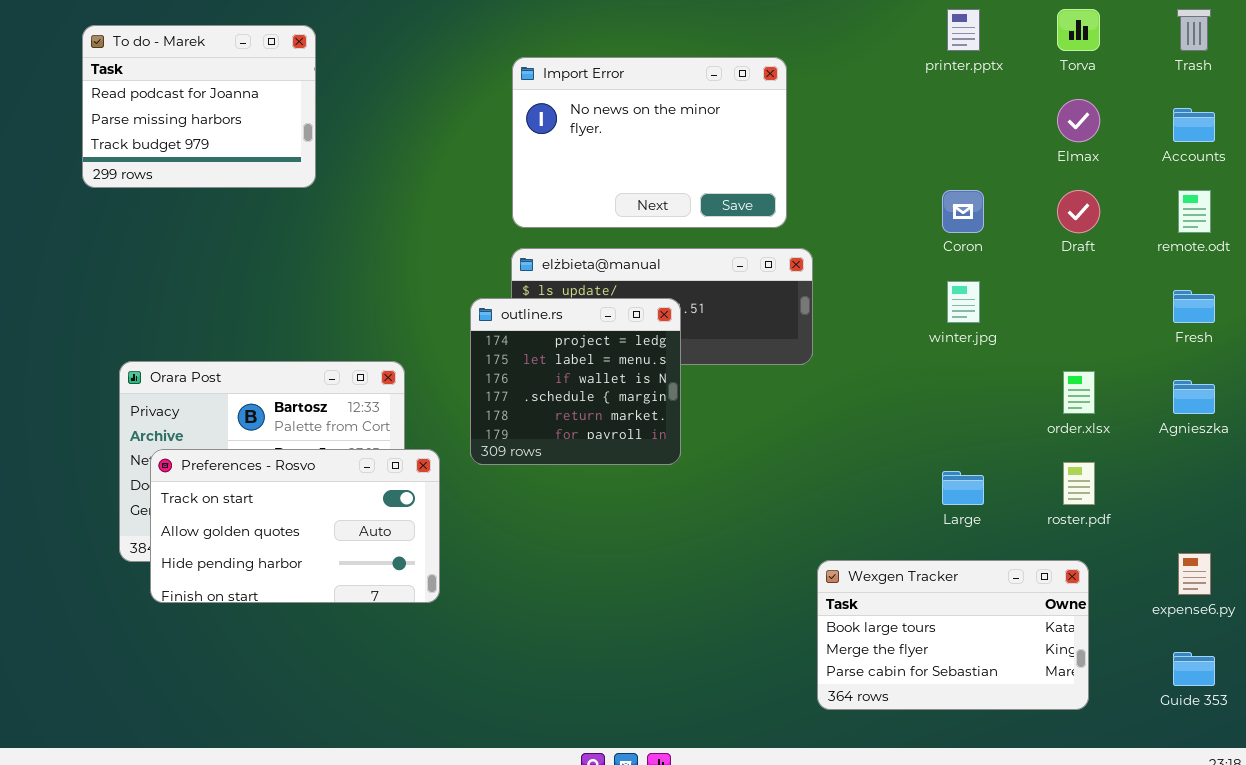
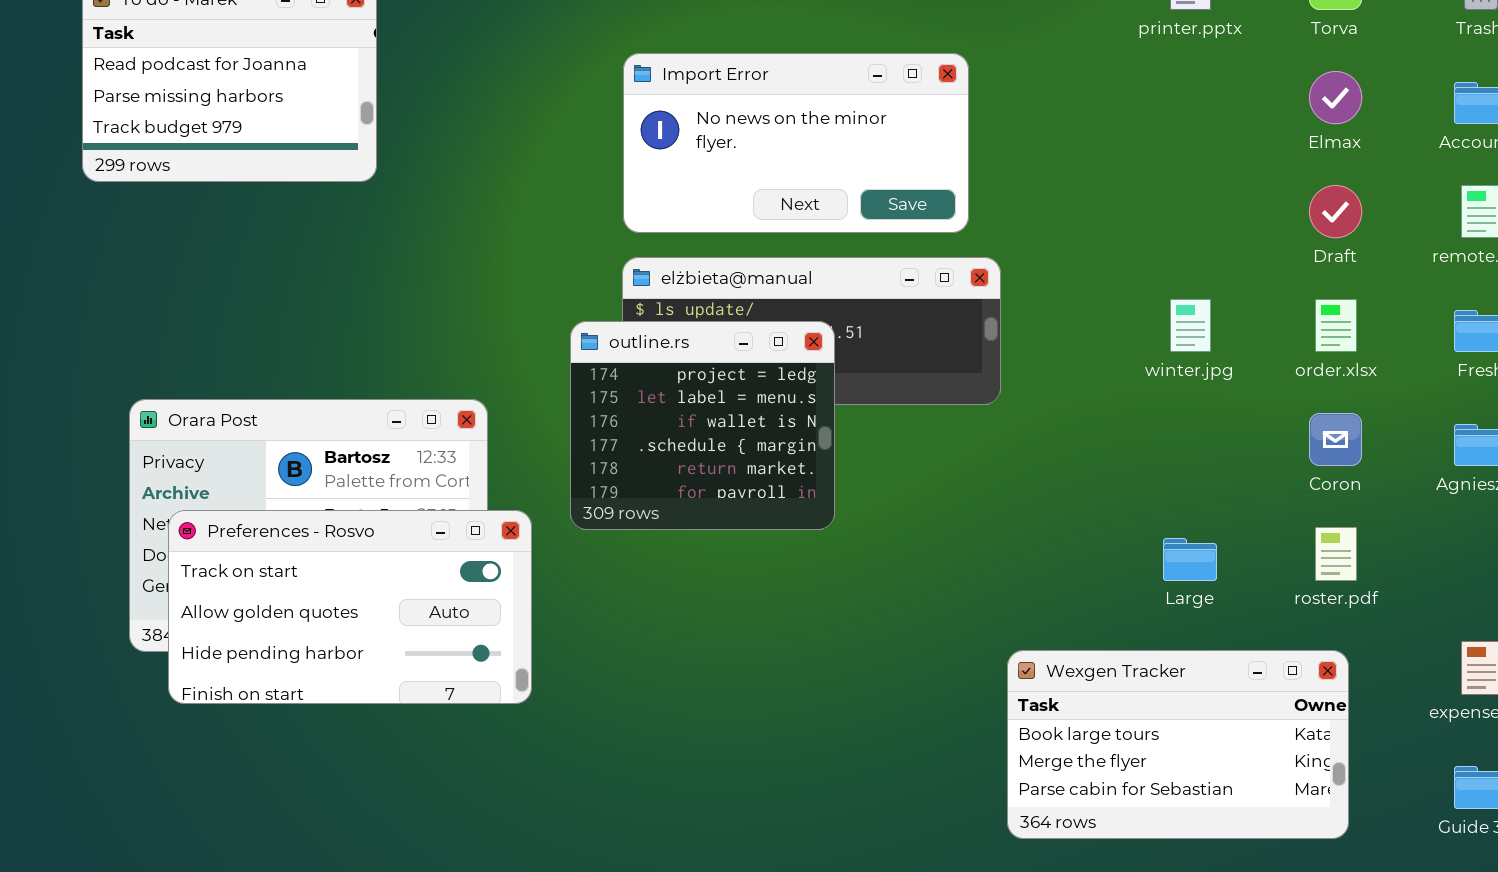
Import Error: [512,57,787,228] -> [623,53,969,233], resized
Coron: [942,190,984,233] -> [1309,413,1362,466], moved
order.xlsx: [1063,371,1095,414] -> [1315,299,1357,352], moved

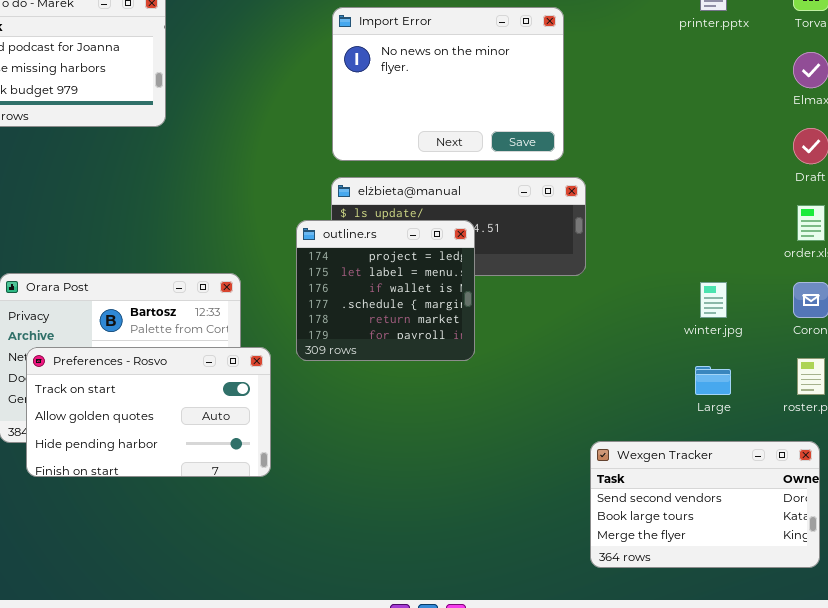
Import Error: [623,53,969,233] -> [332,7,564,161], resized
winter.jpg: [1170,299,1211,352] -> [700,282,727,318], moved
Wexgen Tracker: [1007,650,1349,839] -> [590,441,820,568], scrolled up 1 row

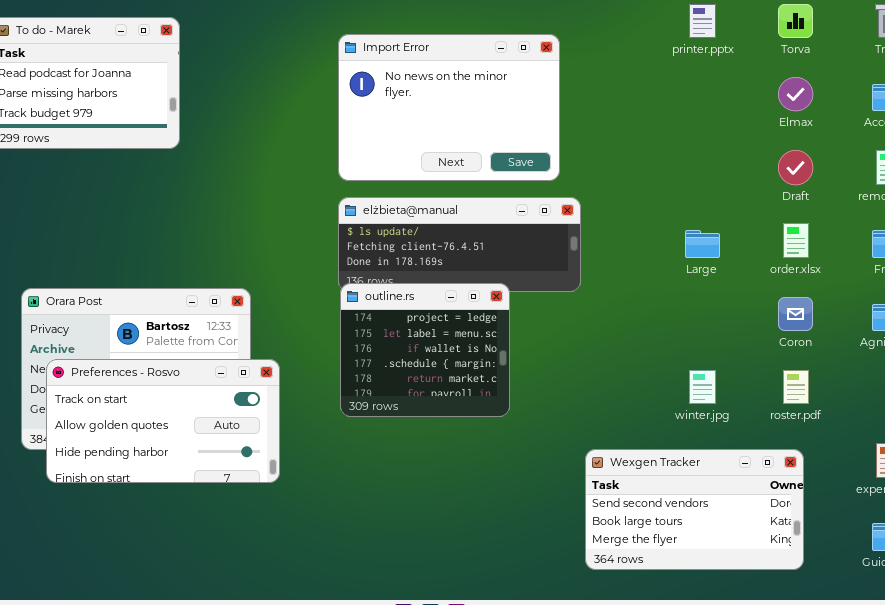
outline.rs: [296,220,475,361] -> [340,283,510,417], moved
winter.jpg: [700,282,727,318] -> [689,370,716,404], moved
Large: [695,366,731,395] -> [685,230,720,258], moved

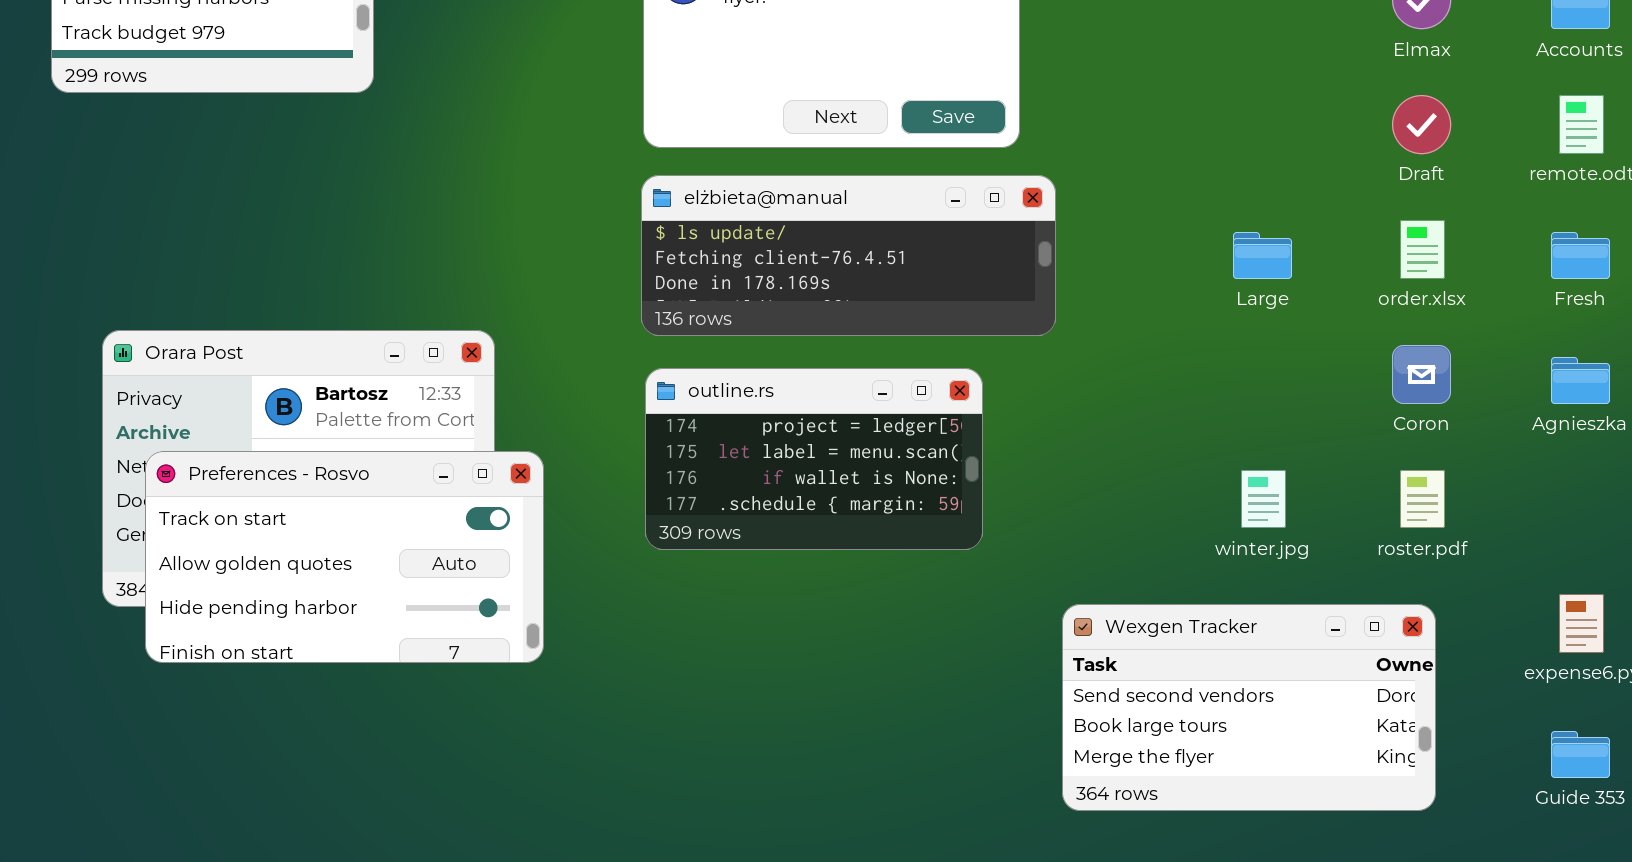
outline.rs: [340,283,510,417] -> [645,368,983,550], resized

